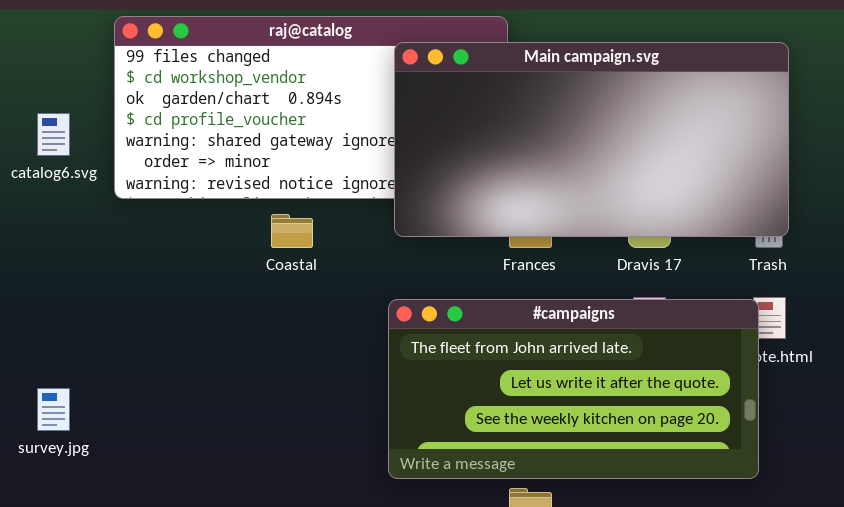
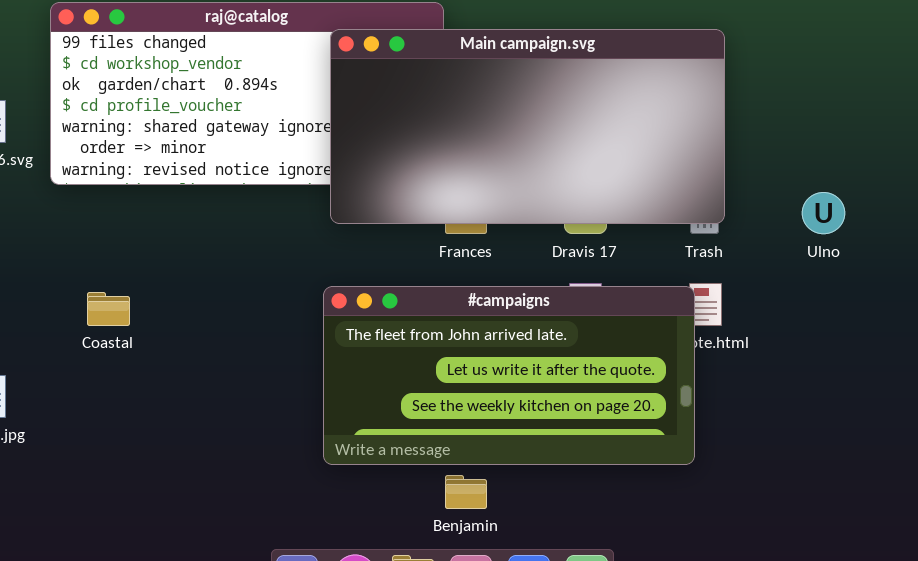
Coastal: [271,214,313,248] -> [87,292,130,326], moved

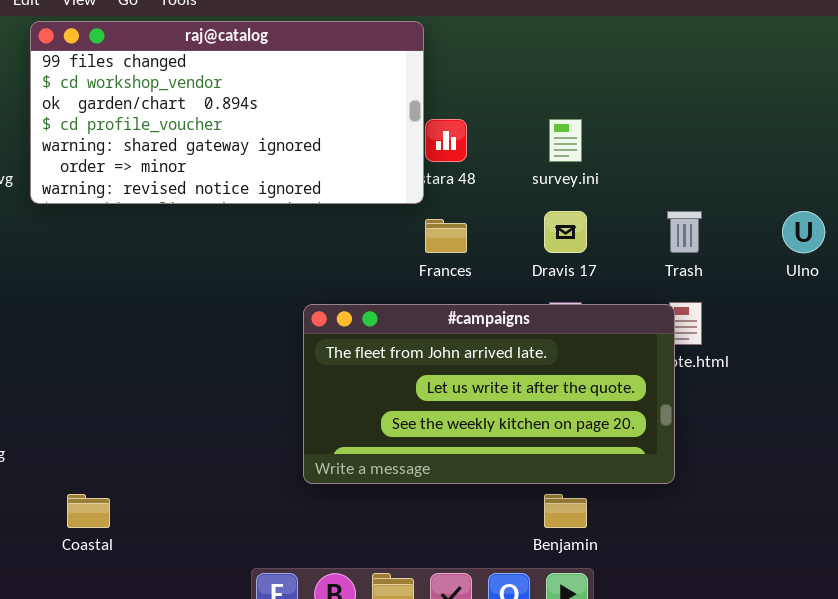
Main campaign.svg: [330,29,725,224] -> none, closed
Coastal: [87,292,130,326] -> [67,494,110,528], moved
Benjamin: [445,475,487,509] -> [544,494,587,528], moved

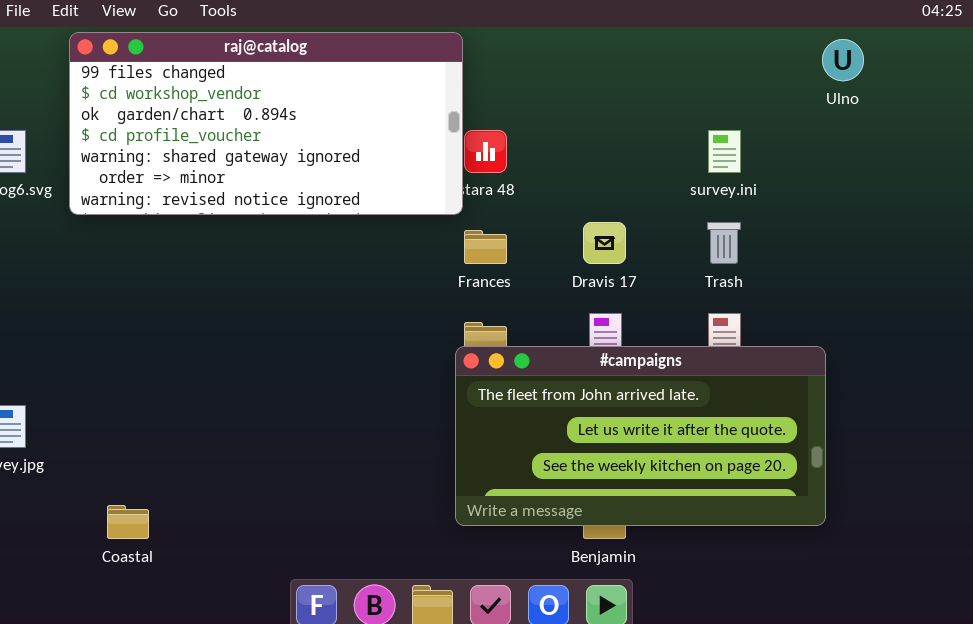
survey.ini: [549,119,582,162] -> [708,130,741,173], moved
Ulno: [782,211,825,253] -> [822,39,864,81], moved
#campaigns: [303,304,675,484] -> [455,346,826,526], moved

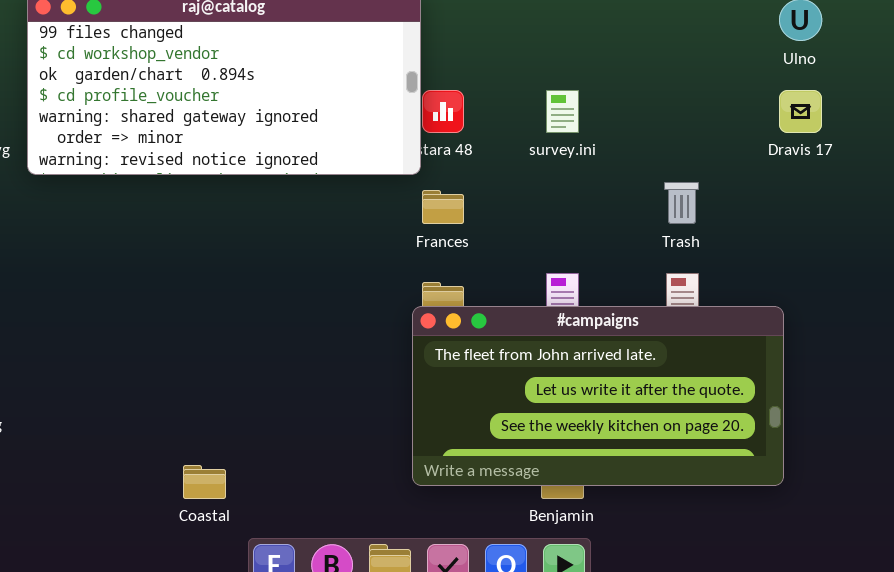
survey.ini: [708,130,741,173] -> [546,90,579,133], moved
Dravis 17: [583,222,626,264] -> [779,90,822,133], moved
Coastal: [107,505,149,539] -> [183,465,226,499], moved

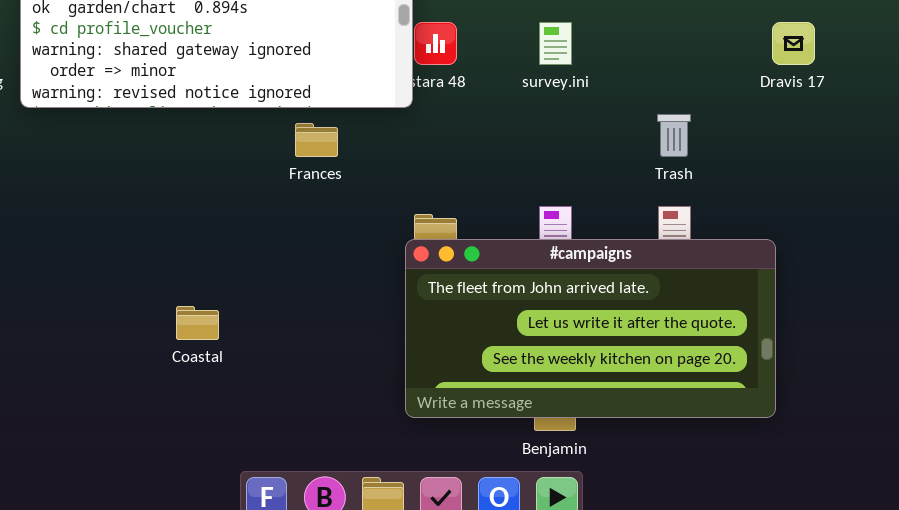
Frances: [422,190,464,224] -> [295,123,338,157], moved
Coastal: [183,465,226,499] -> [176,306,219,340], moved

